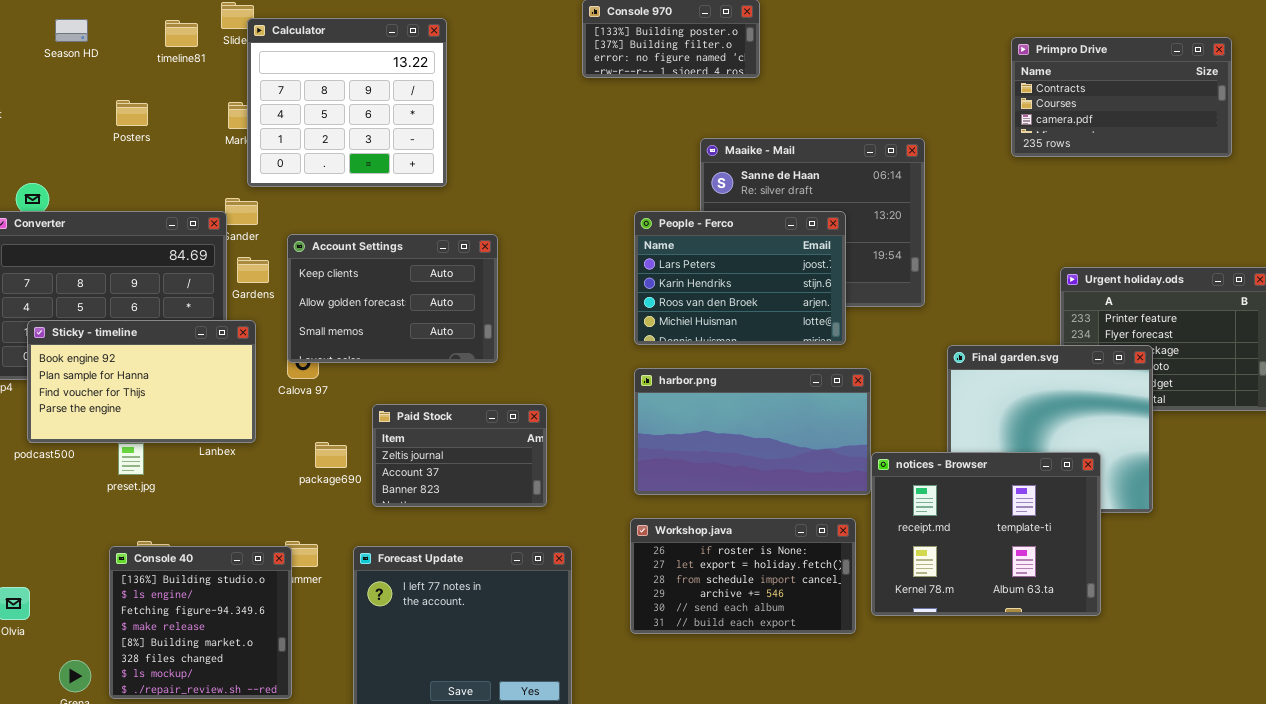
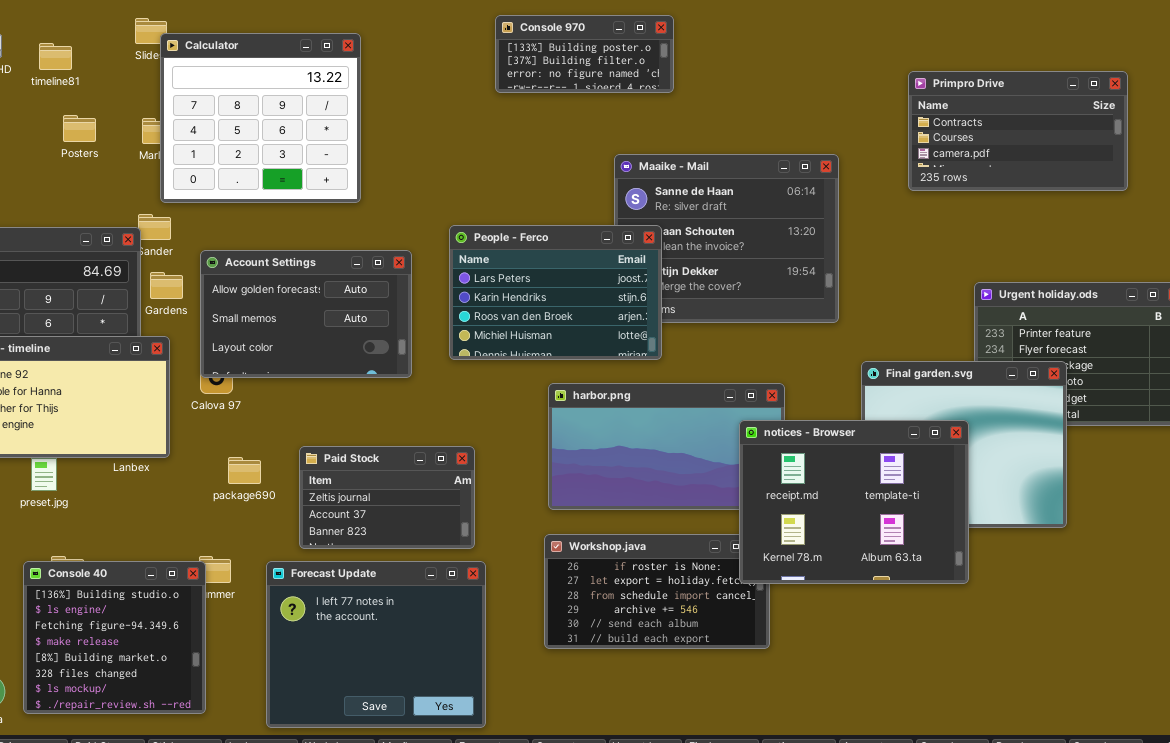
timeline81: [165,20,198,47] -> [39,43,72,70], moved
Primpro Drive: [1011,37,1232,157] -> [908,71,1128,191], moved
Posters: [116,100,148,126] -> [63,115,96,142], moved
People - Ferco: [634,211,846,345] -> [449,225,662,360], moved
Account Settings: [287,234,498,363] -> [200,250,412,378], scrolled down 1 row
Paid Stock: [372,404,547,507] -> [299,446,475,549], moved
notices - Browser: [871,452,1101,616] -> [739,420,969,584], moved

